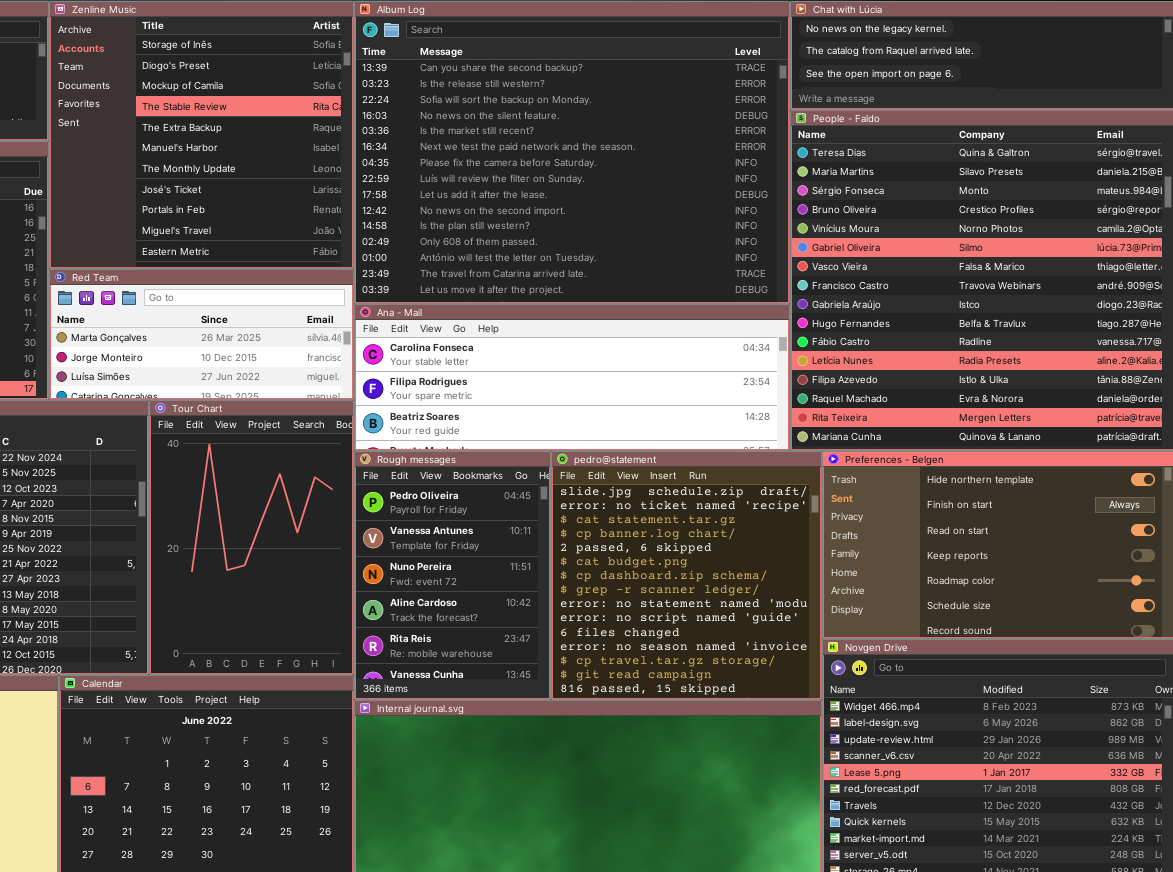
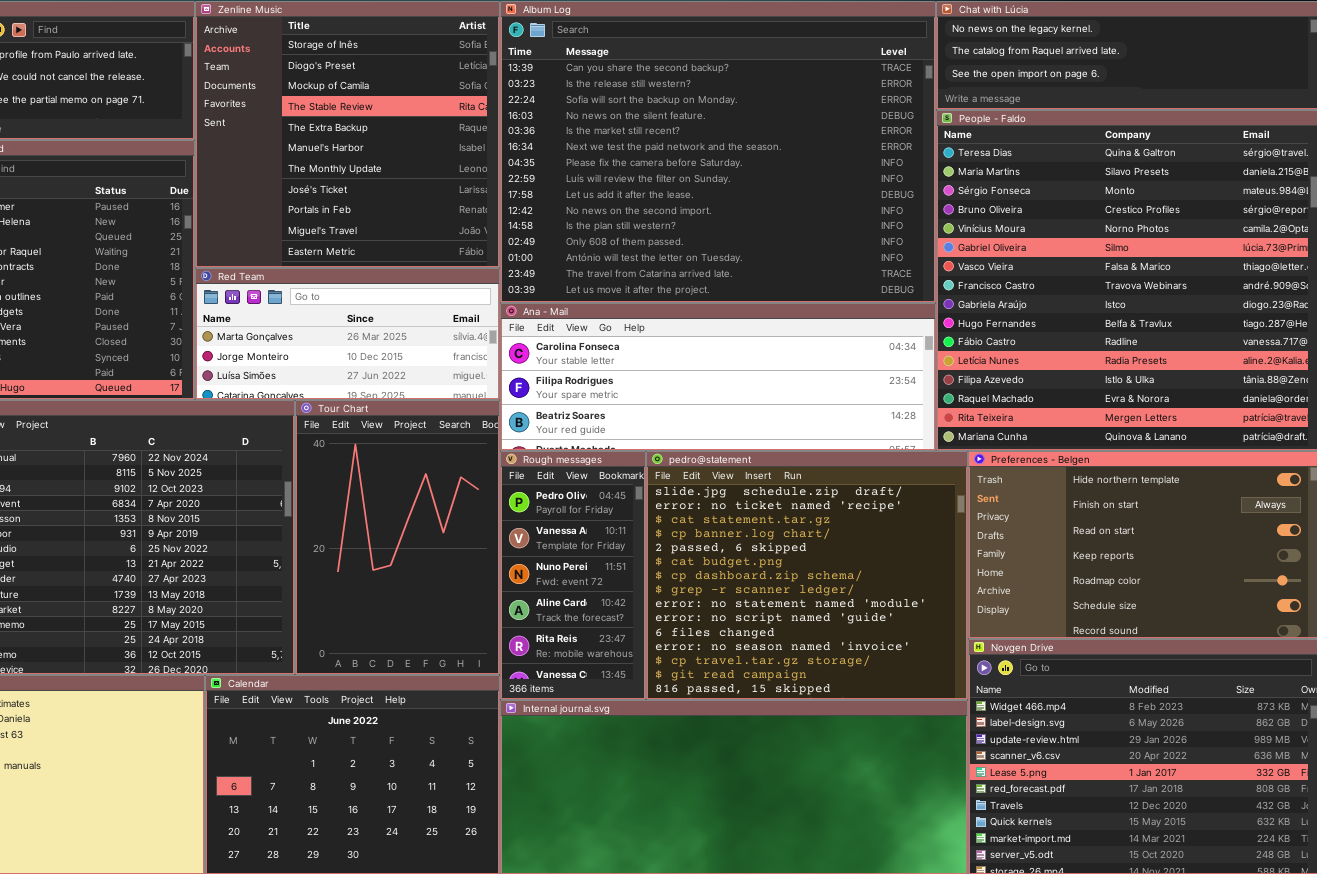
Rough messages: [354,451,551,700] -> [500,451,646,700], resized
pedro@statement: [551,451,822,700] -> [646,451,968,700], resized

